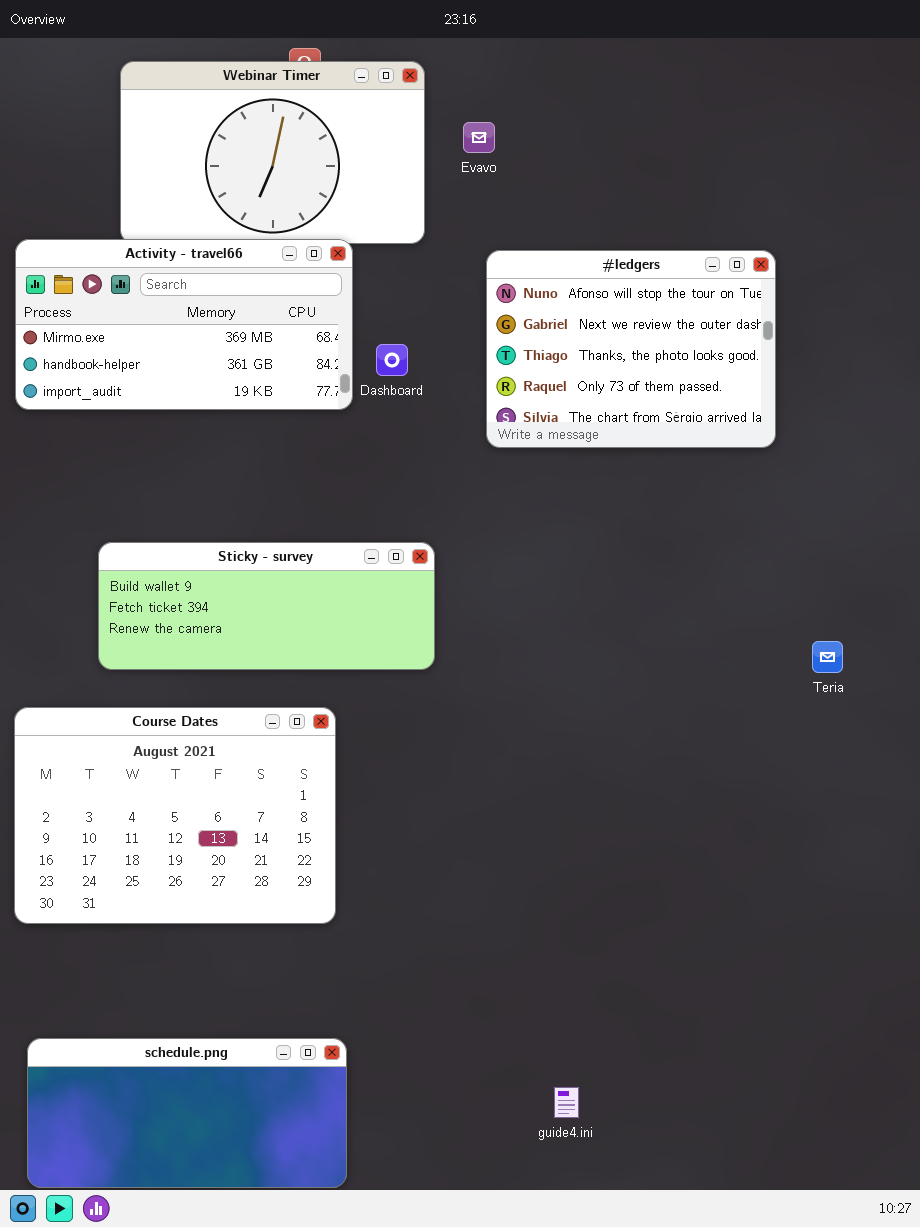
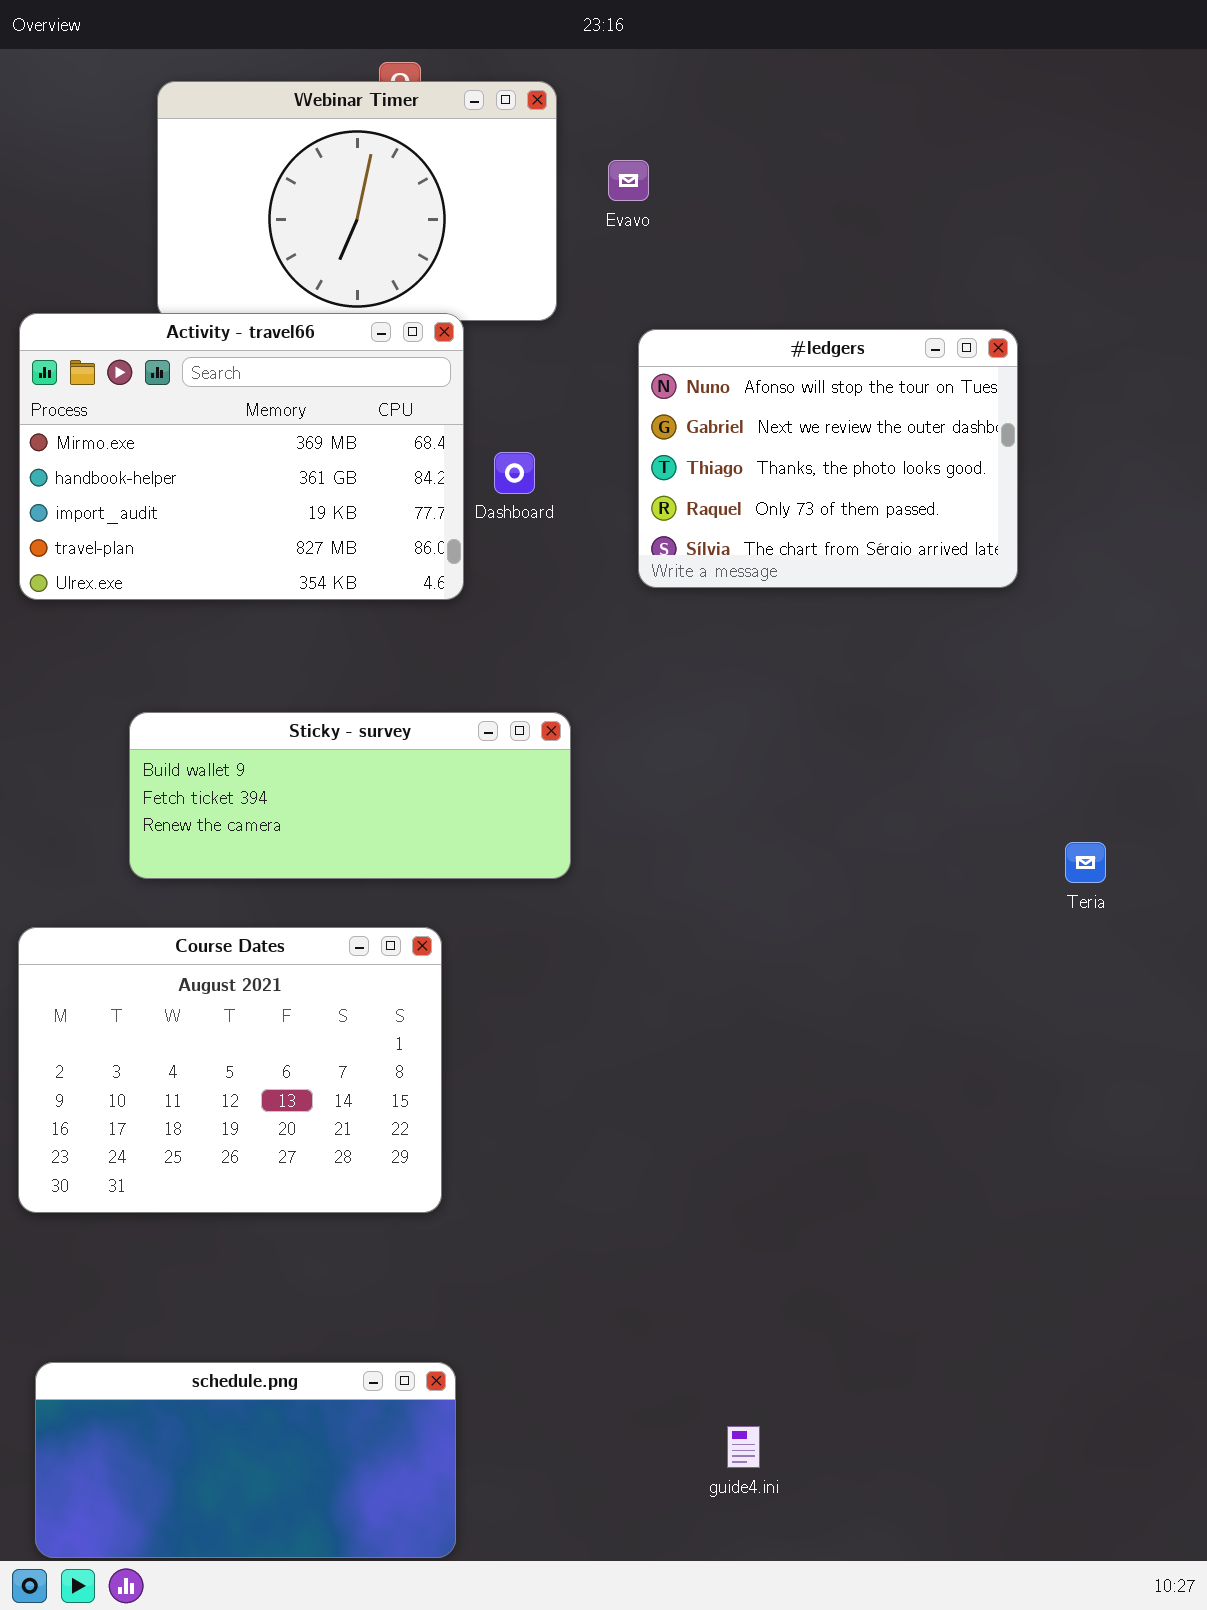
Activity - travel66: [15,239,353,410] -> [19,313,464,600], resized

